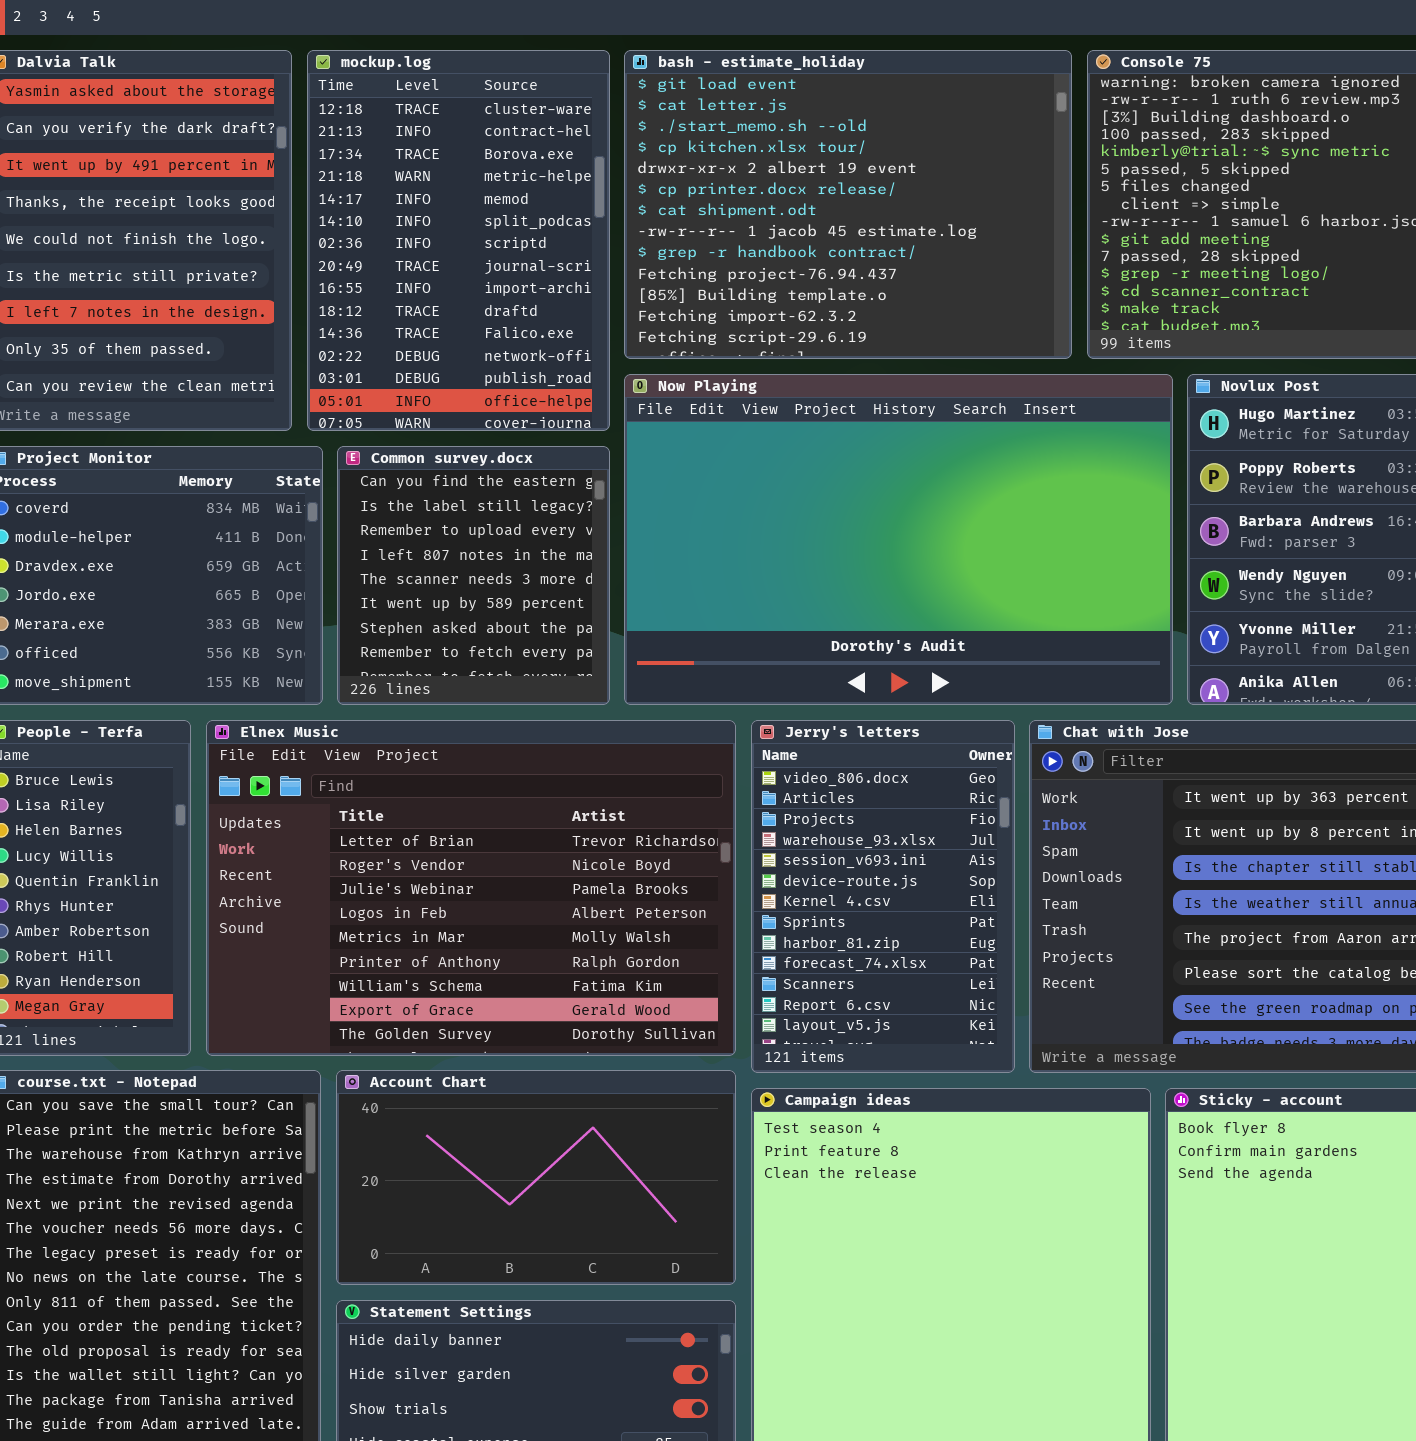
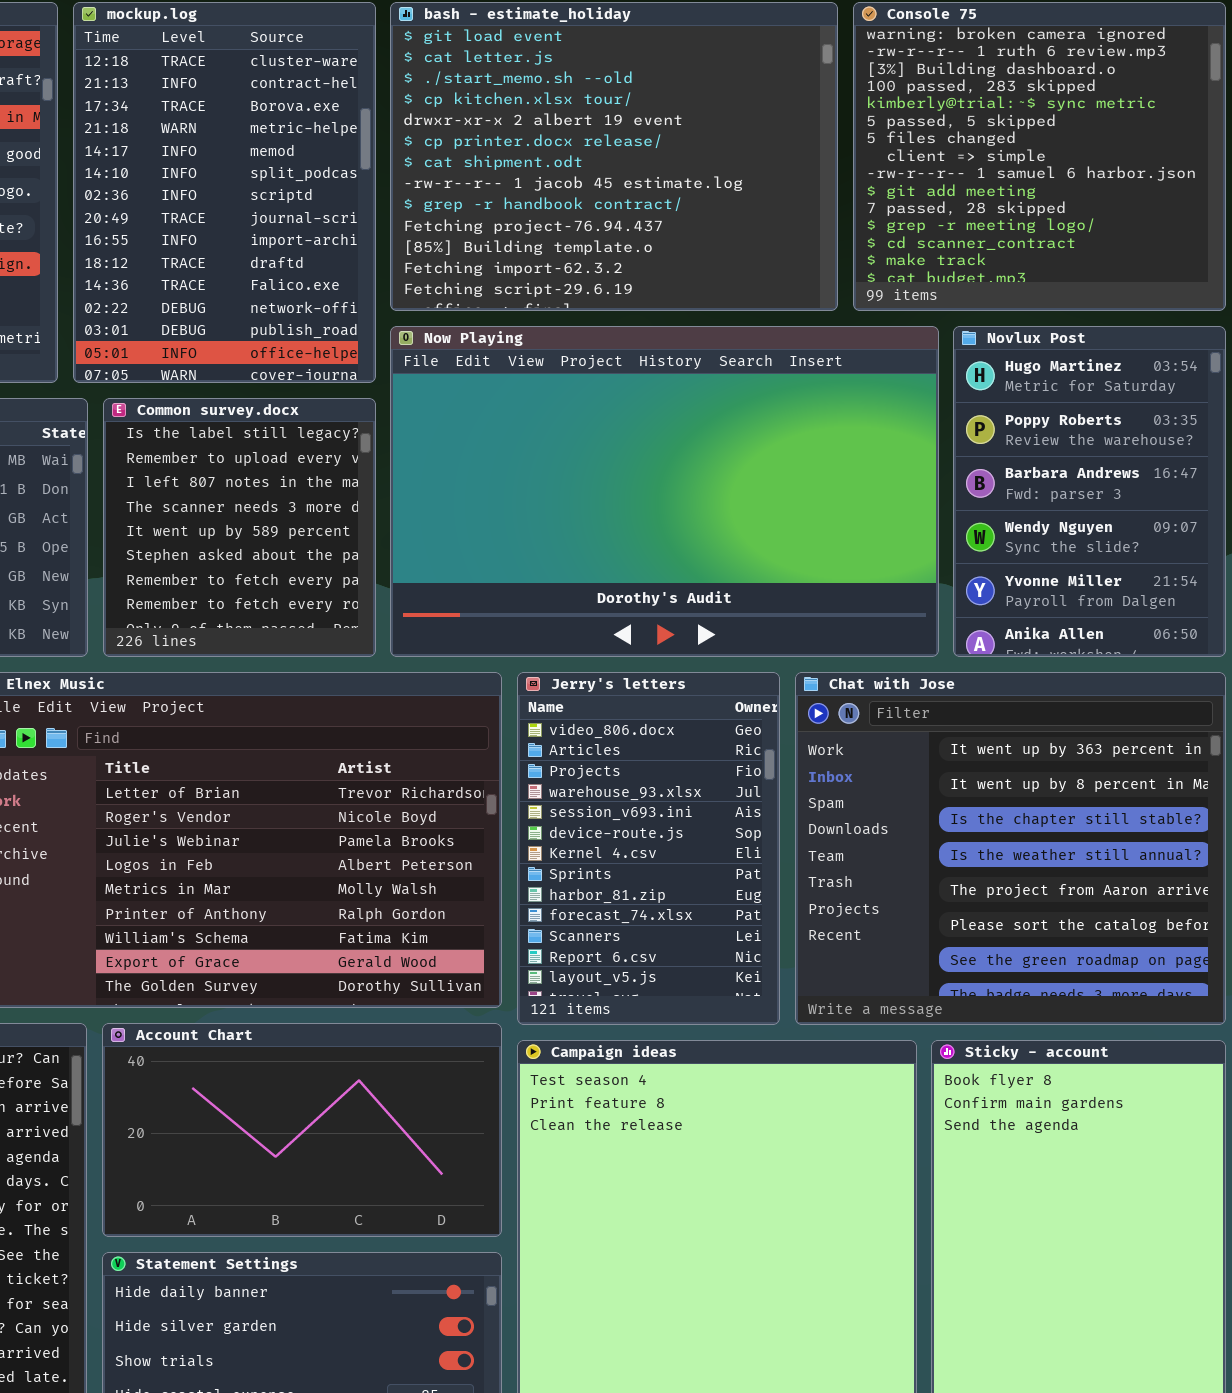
Common survey.docx: [337,446,610,705] -> [103,398,376,657], scrolled down 1 row

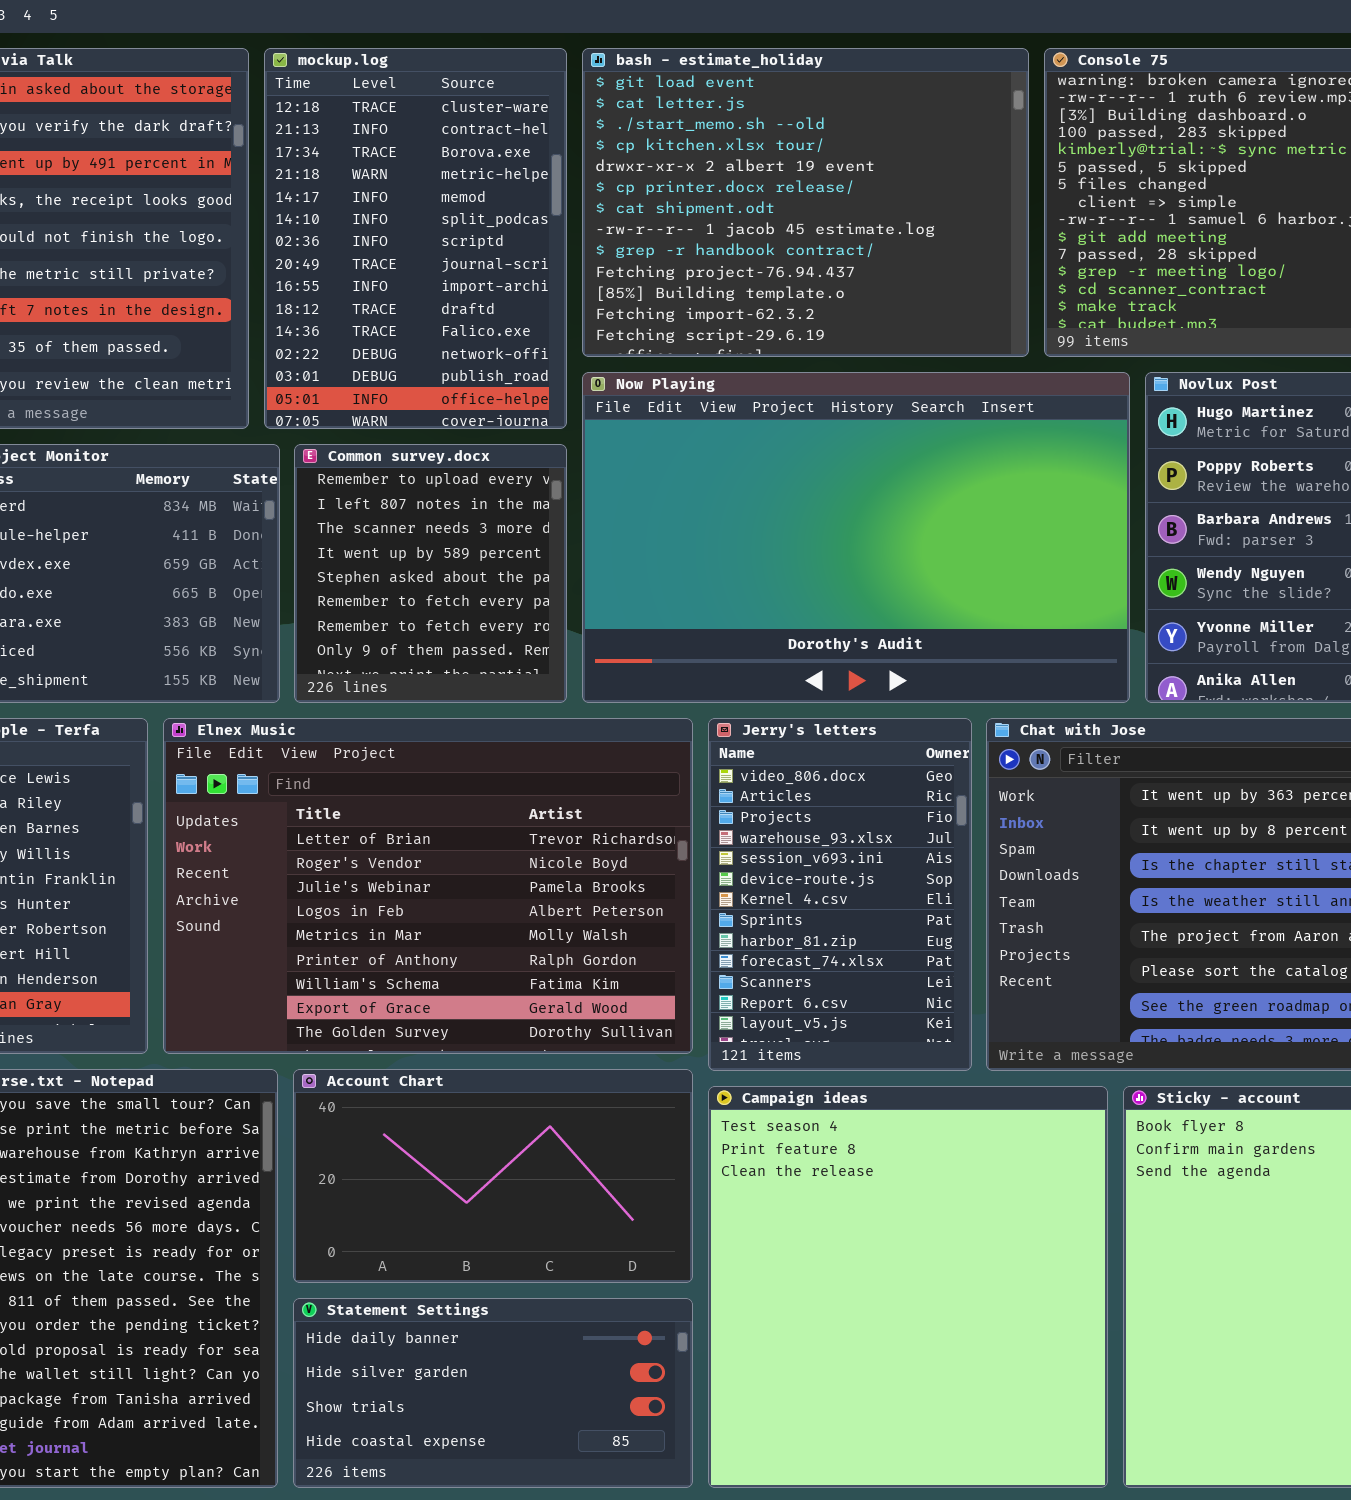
Common survey.docx: [103,398,376,657] -> [294,444,567,703], scrolled down 1 row

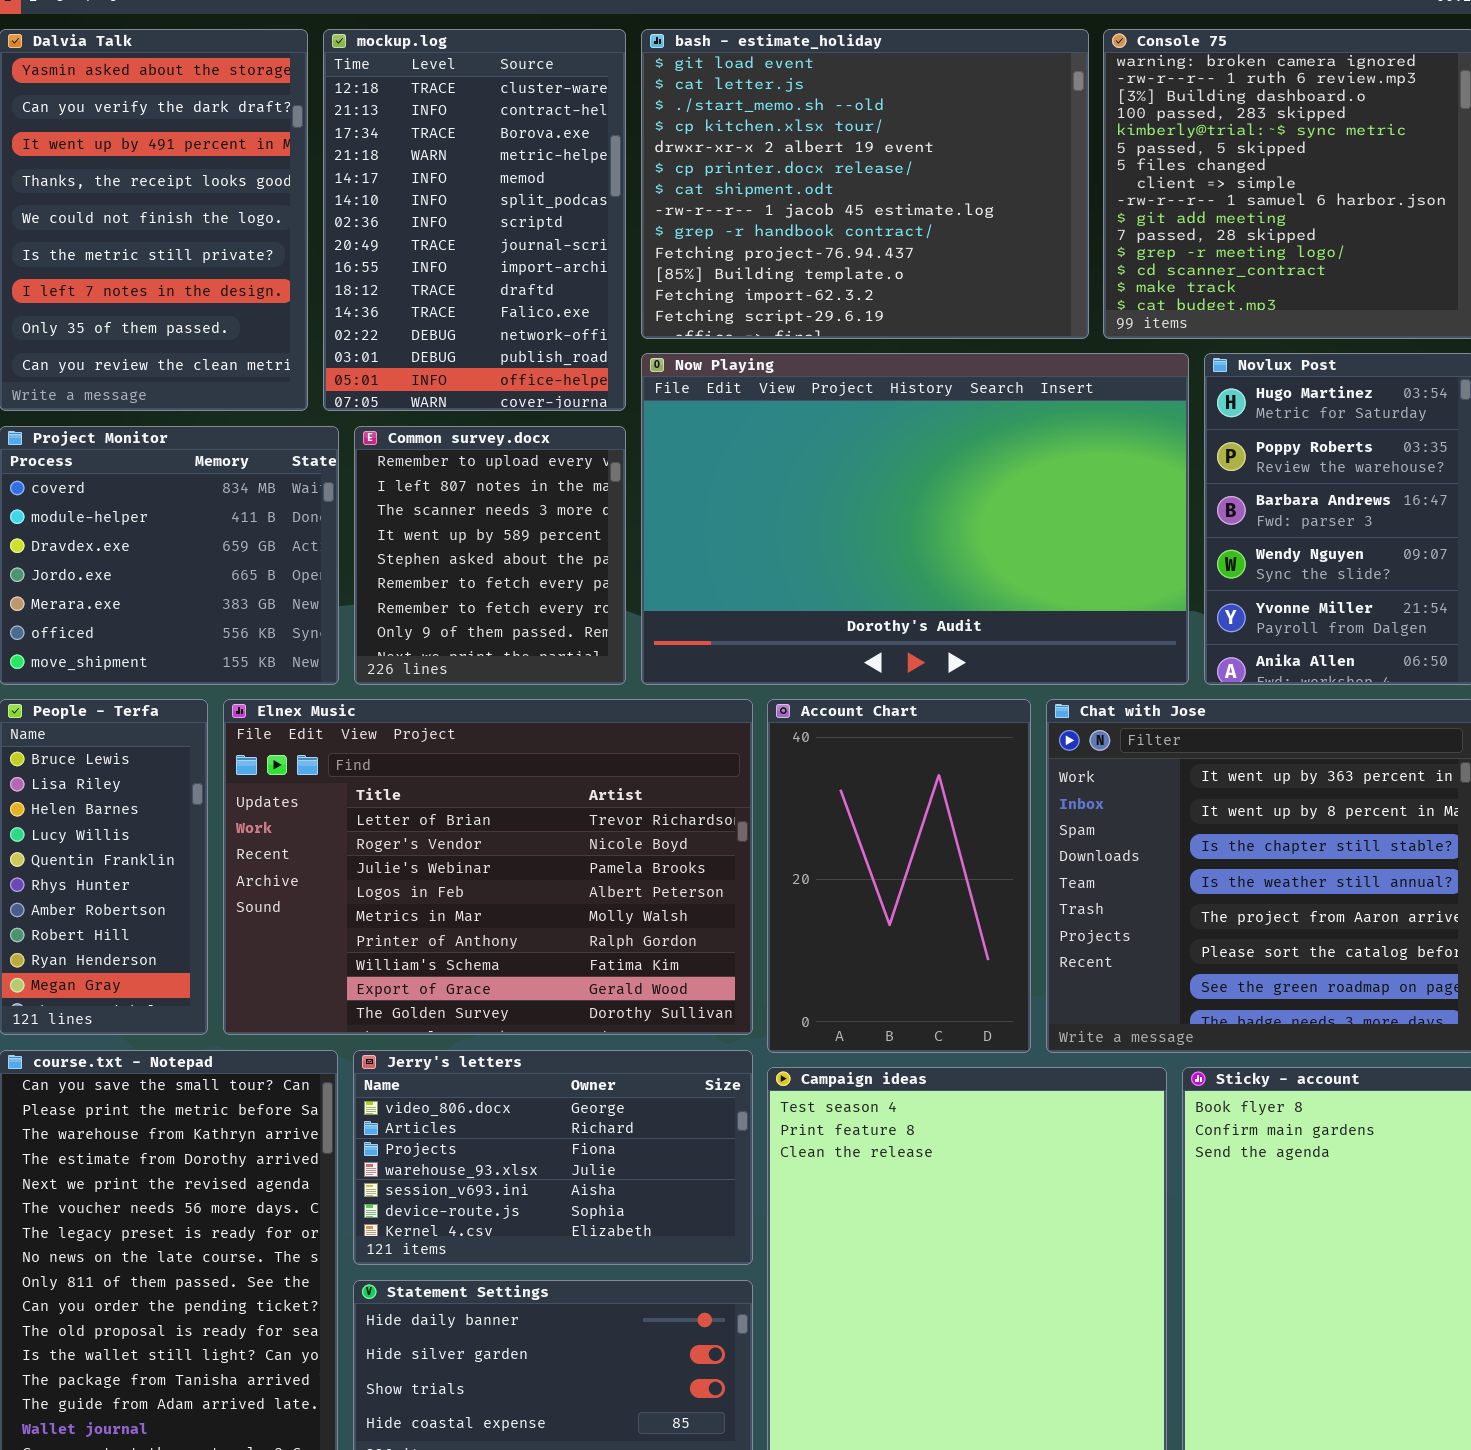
Jerry's letters: [708,718,972,1071] -> [353,1050,753,1265], moved, resized
Account Chart: [293,1069,693,1283] -> [767,699,1031,1053], moved, resized

